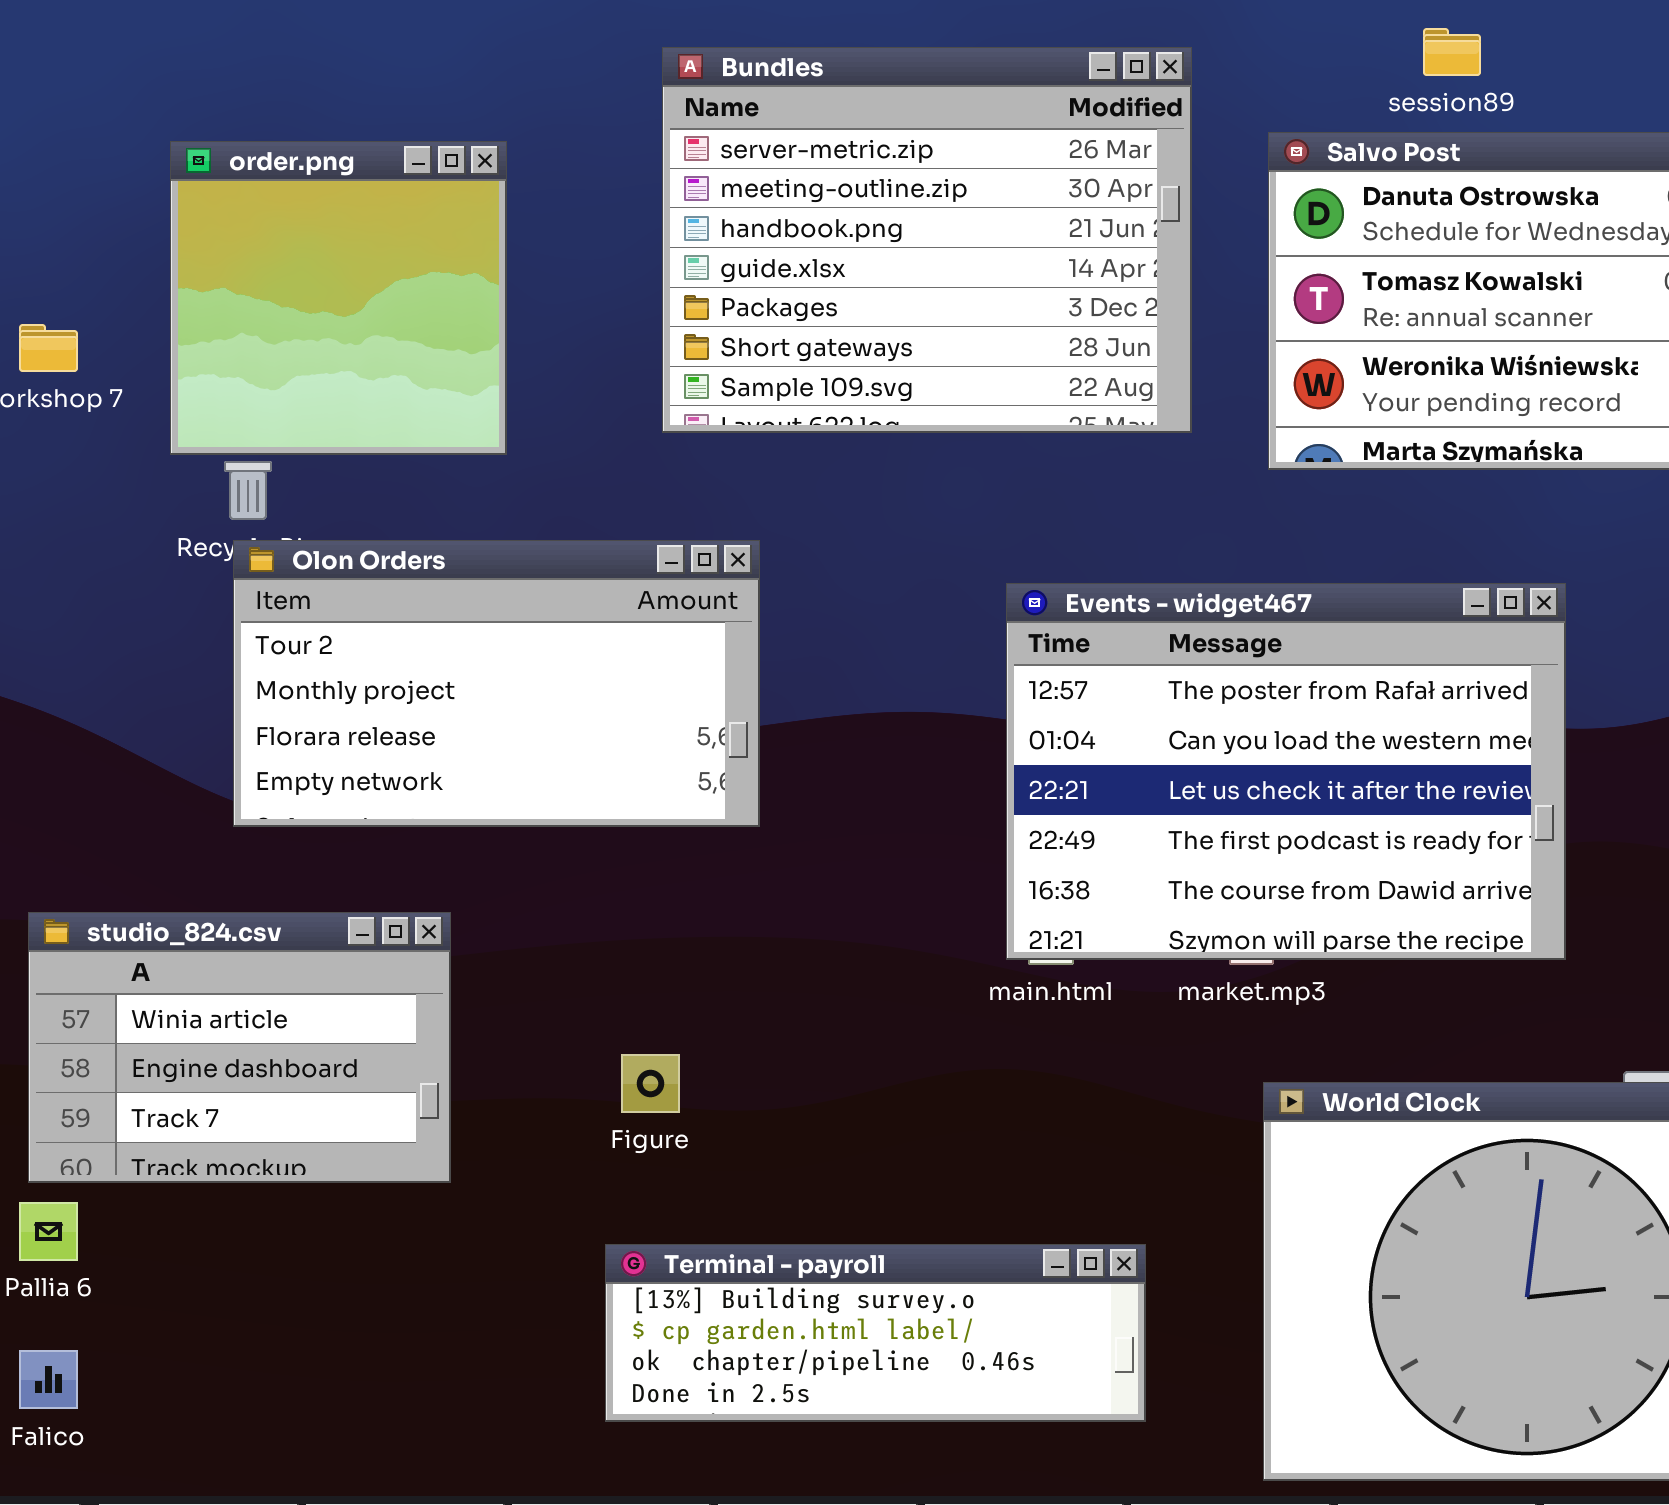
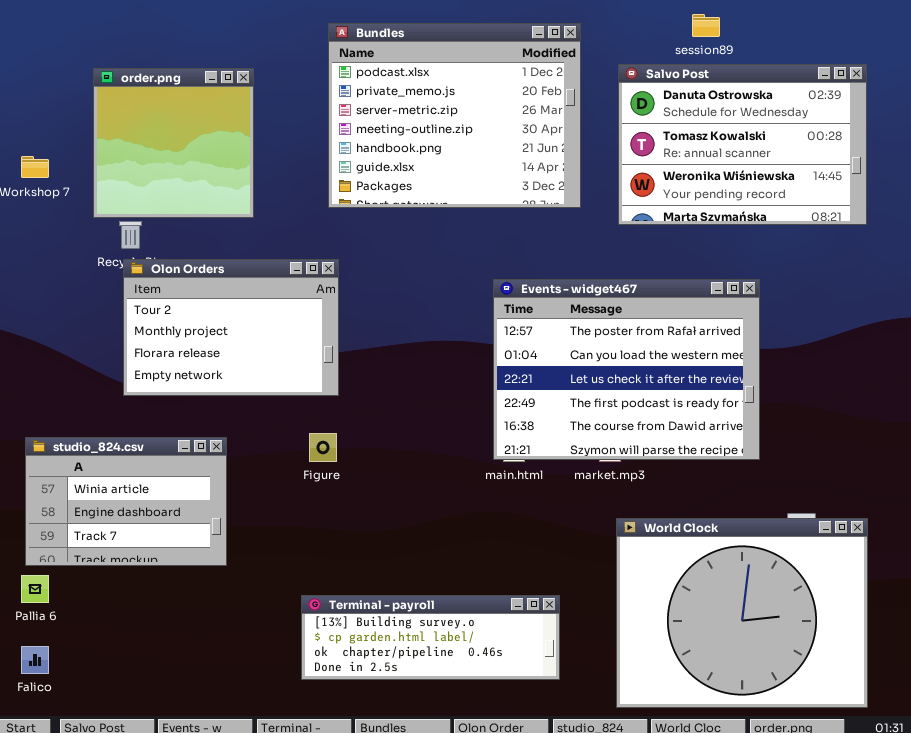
Bundles: [662,47,1192,433] -> [328,23,581,208], scrolled up 2 rows
Olon Orders: [233,540,760,827] -> [123,259,339,396], resized
Figure: [621,1054,680,1113] -> [309,433,337,462], moved

